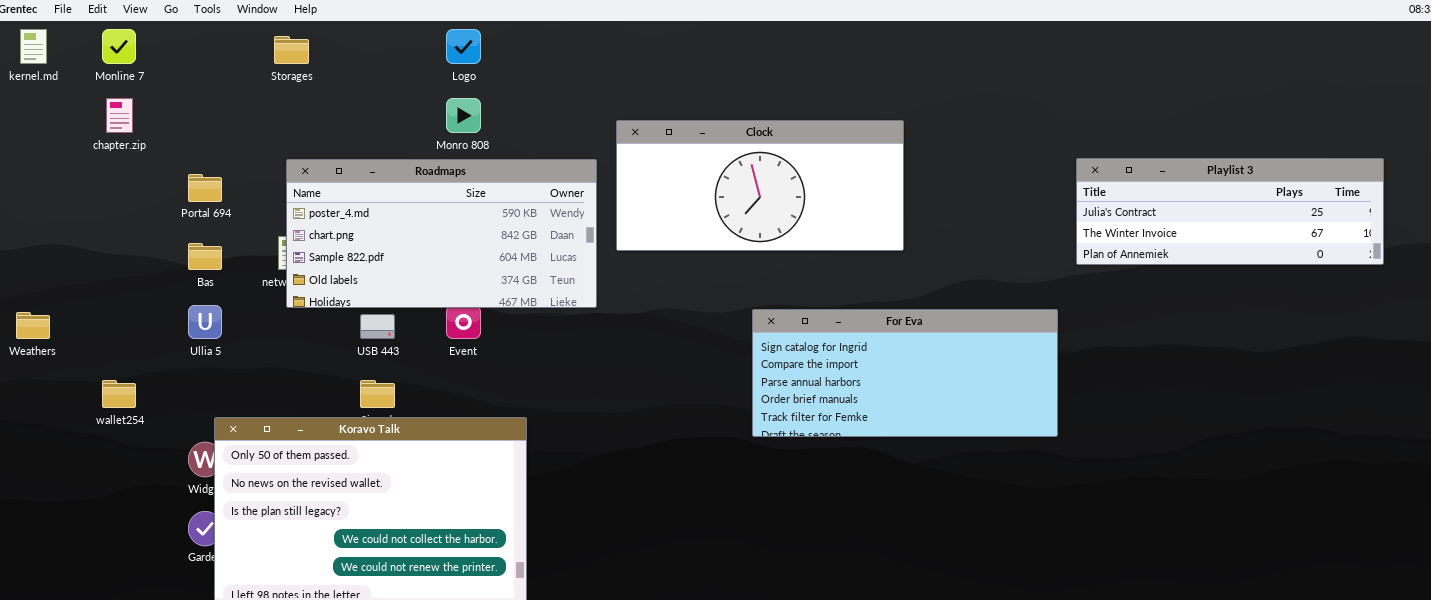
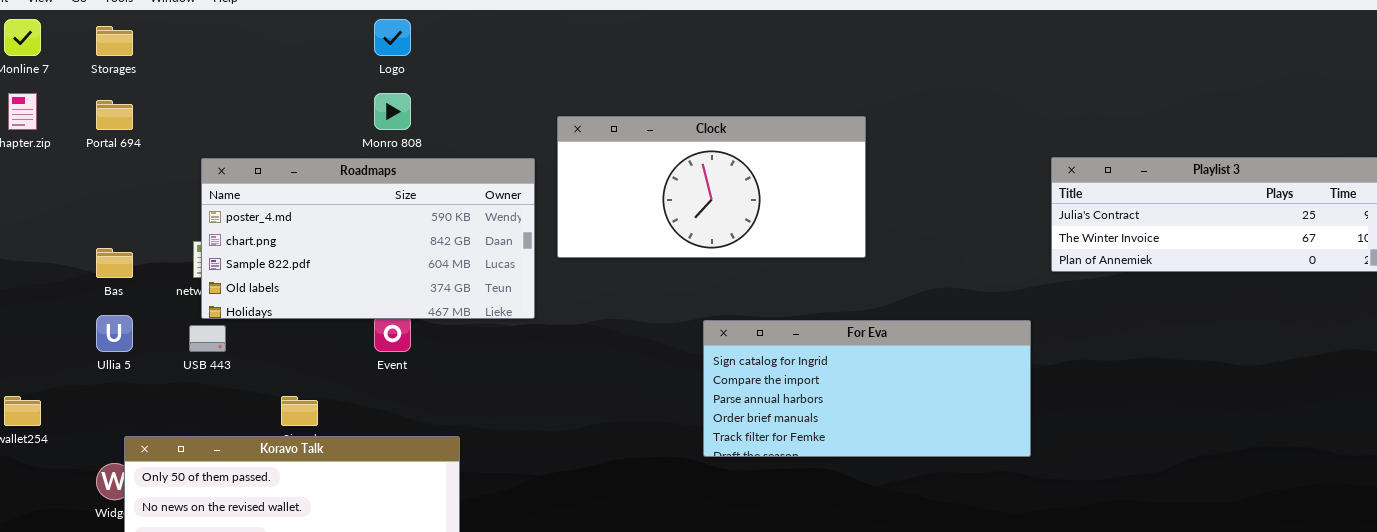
Storages: [274,36,309,64] -> [96,26,133,56], moved
Portal 694: [188,174,222,202] -> [96,100,133,130], moved
USB 443: [360,314,395,339] -> [189,325,226,352], moved

